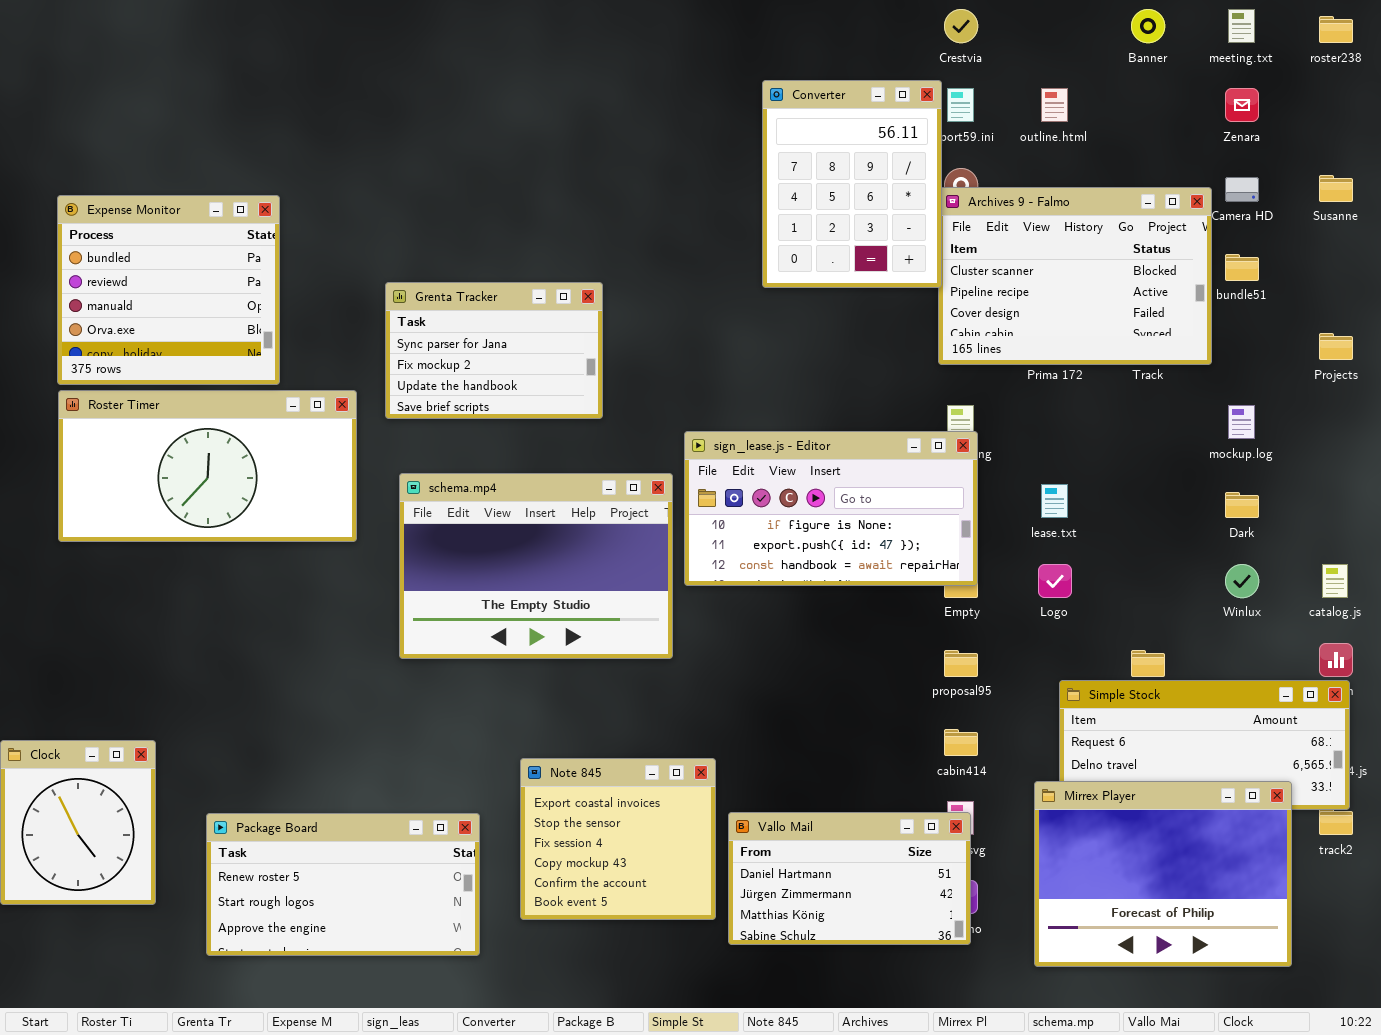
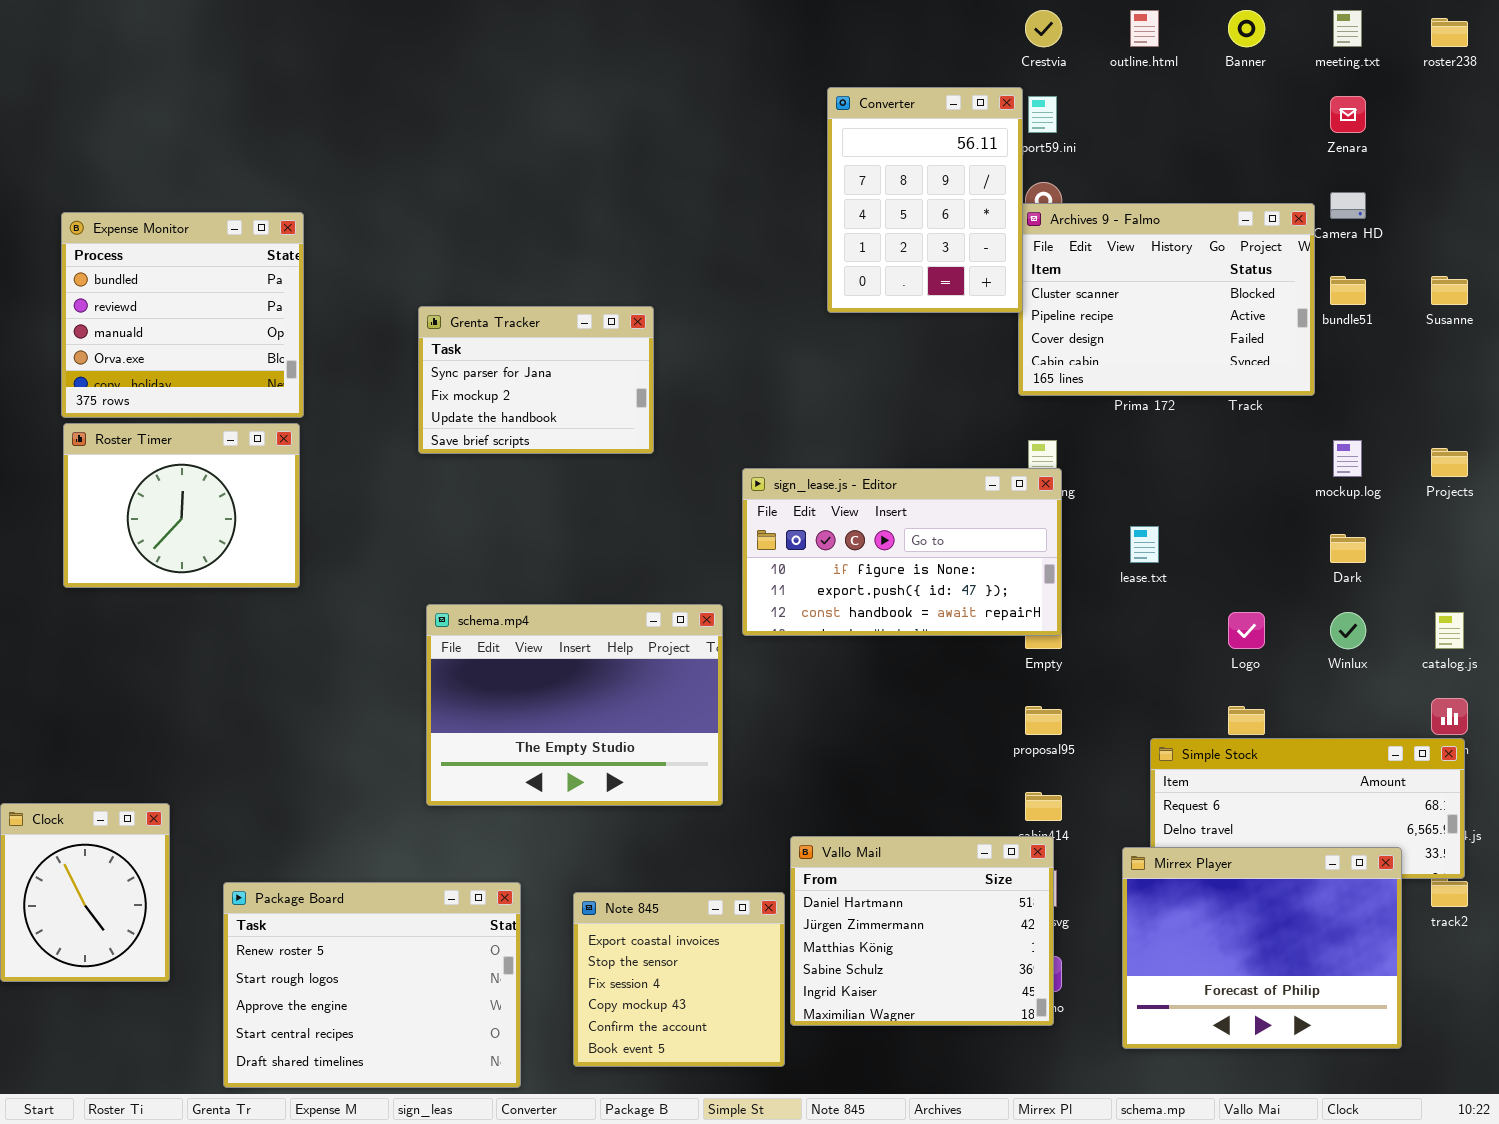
outline.html: [1041,88,1068,122] -> [1130,10,1159,47], moved
Susanne: [1319,175,1353,202] -> [1431,276,1468,305], moved
Projects: [1319,333,1353,360] -> [1431,448,1468,477], moved
Roster Timer: [58,390,357,542] -> [63,423,300,588], resized
schema.mp4: [399,473,673,659] -> [426,604,723,806], moved
Logo: [1038,564,1072,598] -> [1228,612,1265,649], moved
Note 845: [520,758,716,920] -> [573,892,785,1067], moved
Vallo Mail: [728,812,971,945] -> [790,836,1054,1026], resized
Package Board: [206,813,480,956] -> [223,882,521,1088], resized

